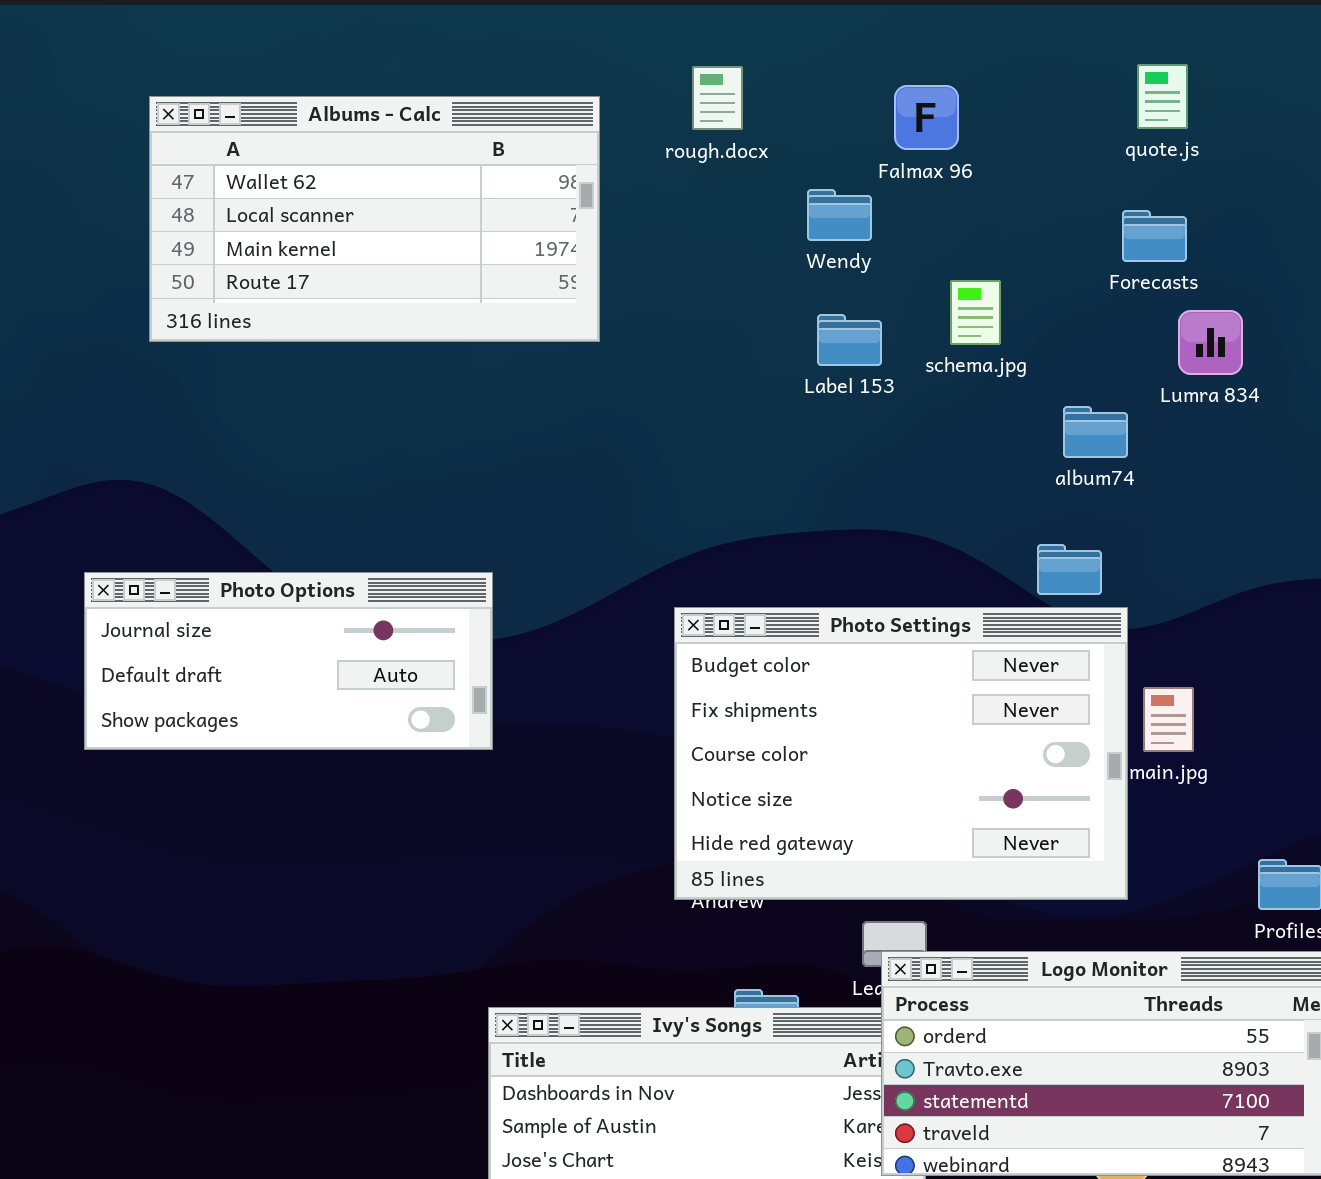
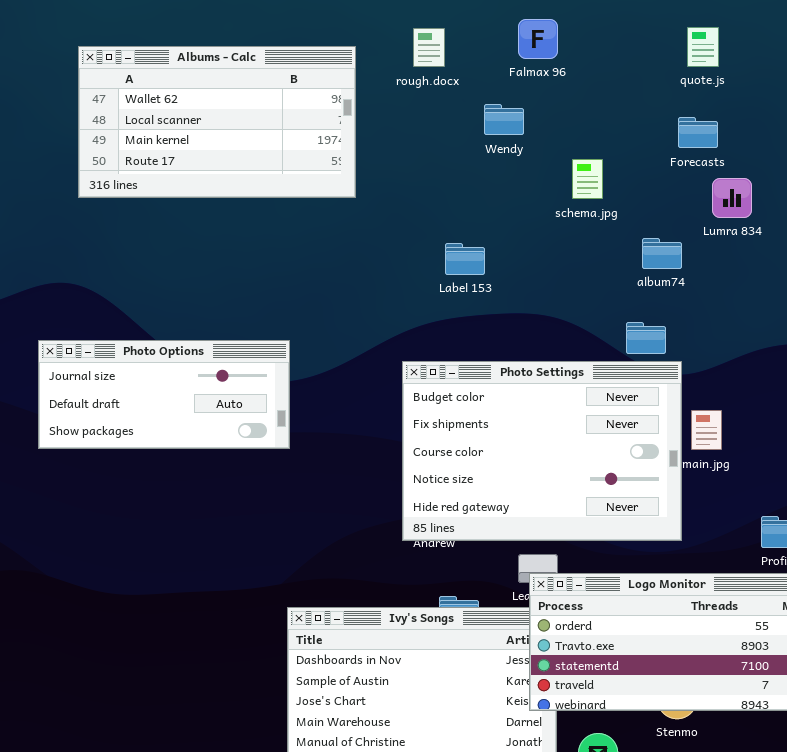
Falmax 96: [894,85,959,150] -> [518,19,558,59], moved
Label 153: [817,314,882,366] -> [445,243,485,275], moved

